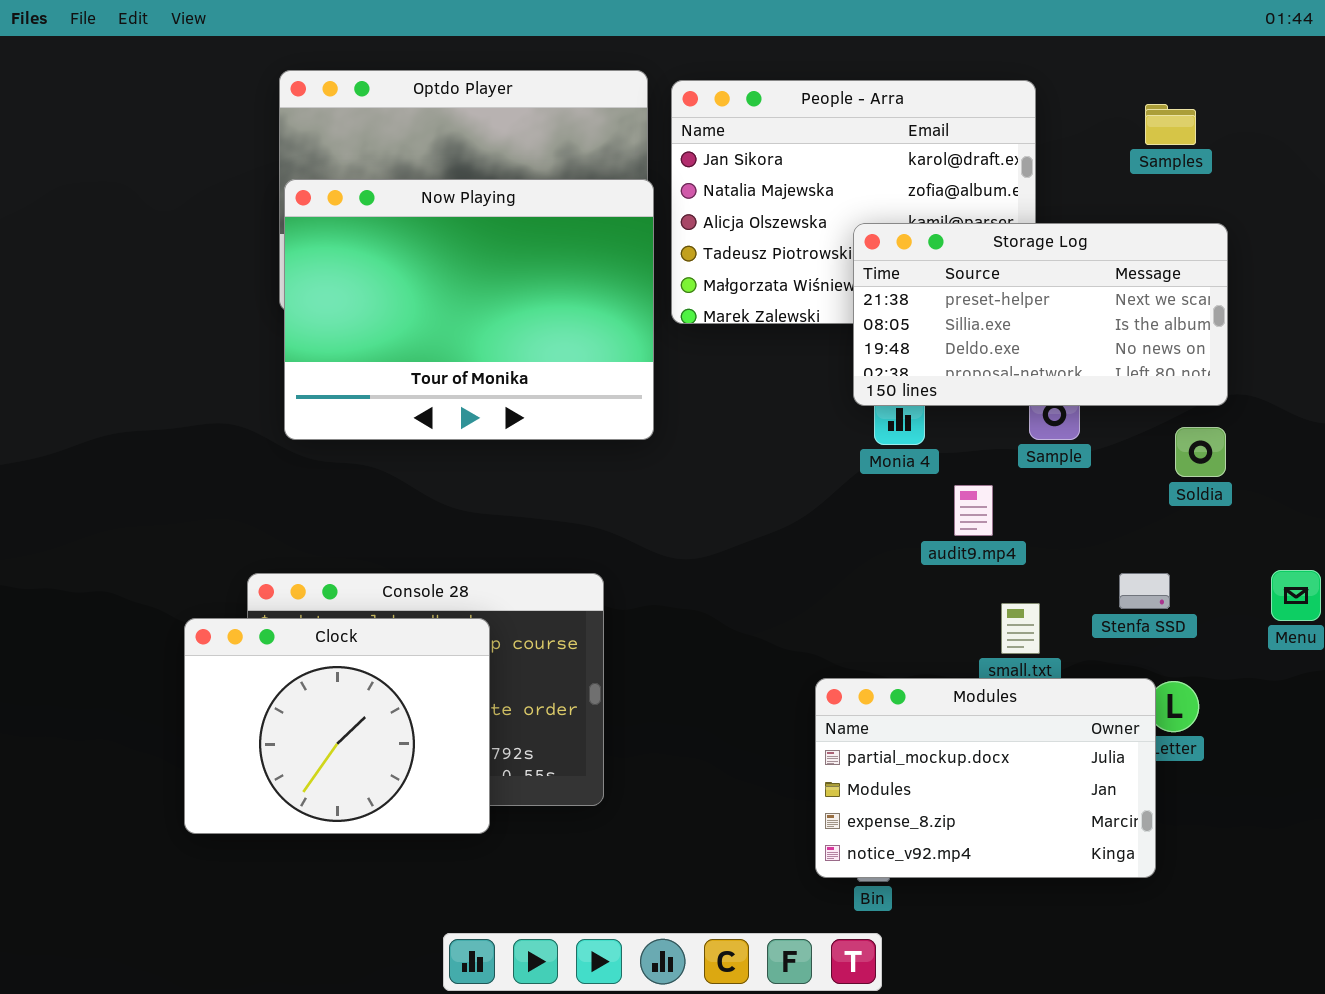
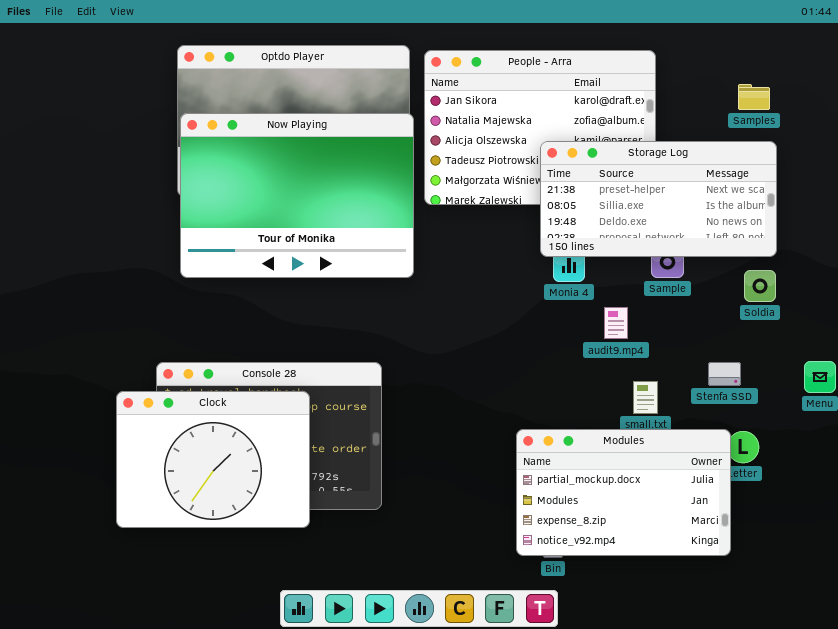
Samples: [1145,104,1196,145] -> [738,84,770,110], moved

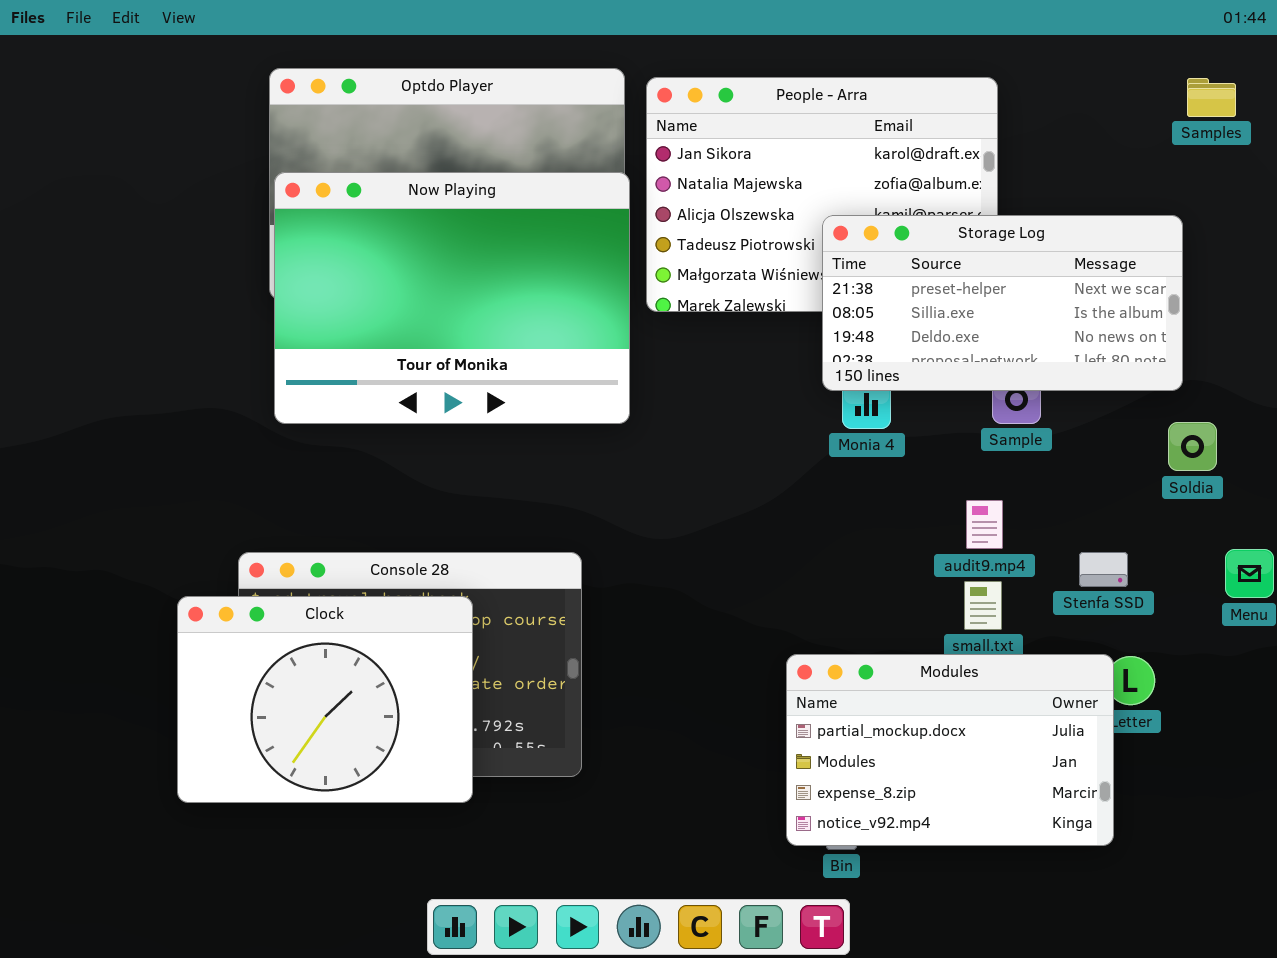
Samples: [738,84,770,110] -> [1187,78,1236,117], moved
Soldia: [744,270,776,302] -> [1168,422,1217,471], moved
audit9.mp4: [604,307,628,339] -> [966,500,1003,549], moved

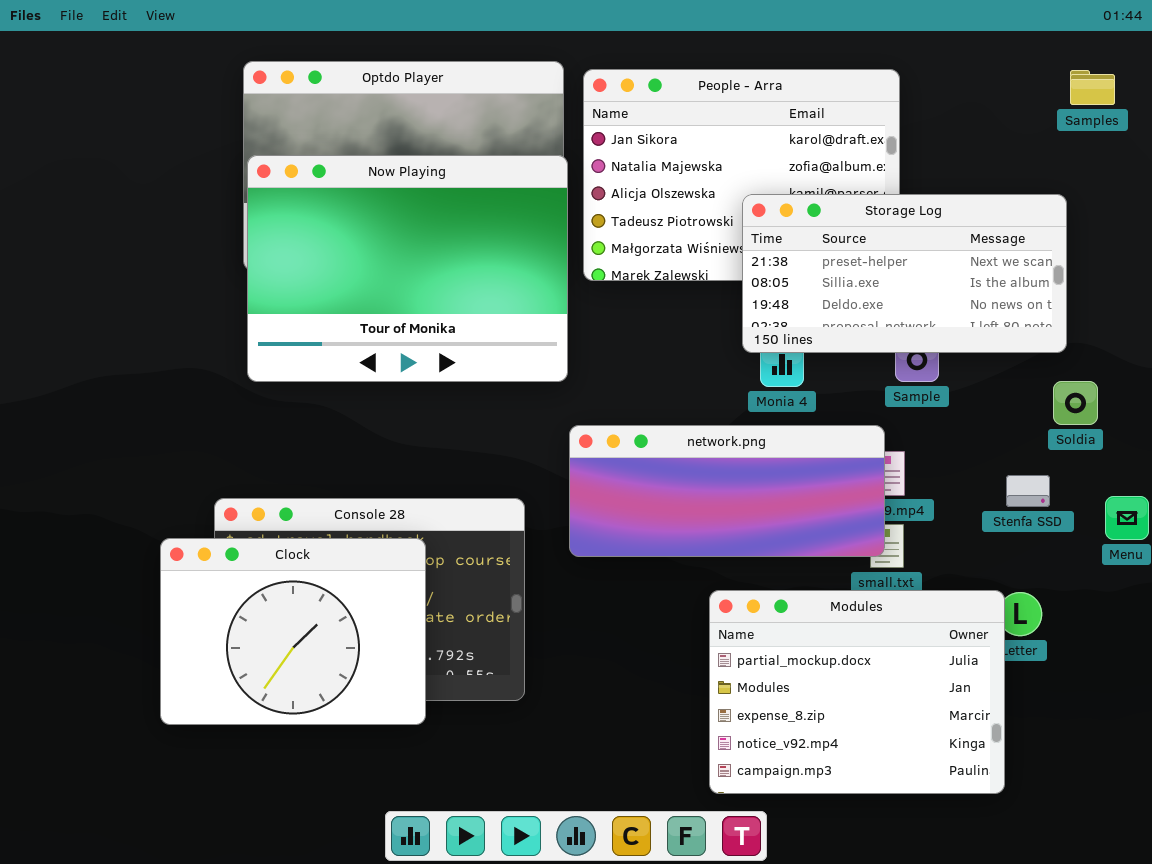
network.png: none -> [569,425,885,557], opened
Stenfa SSD: [1079,552,1128,587] -> [1006,475,1050,507], moved
Modules: [786,654,1114,846] -> [709,590,1005,794], resized

